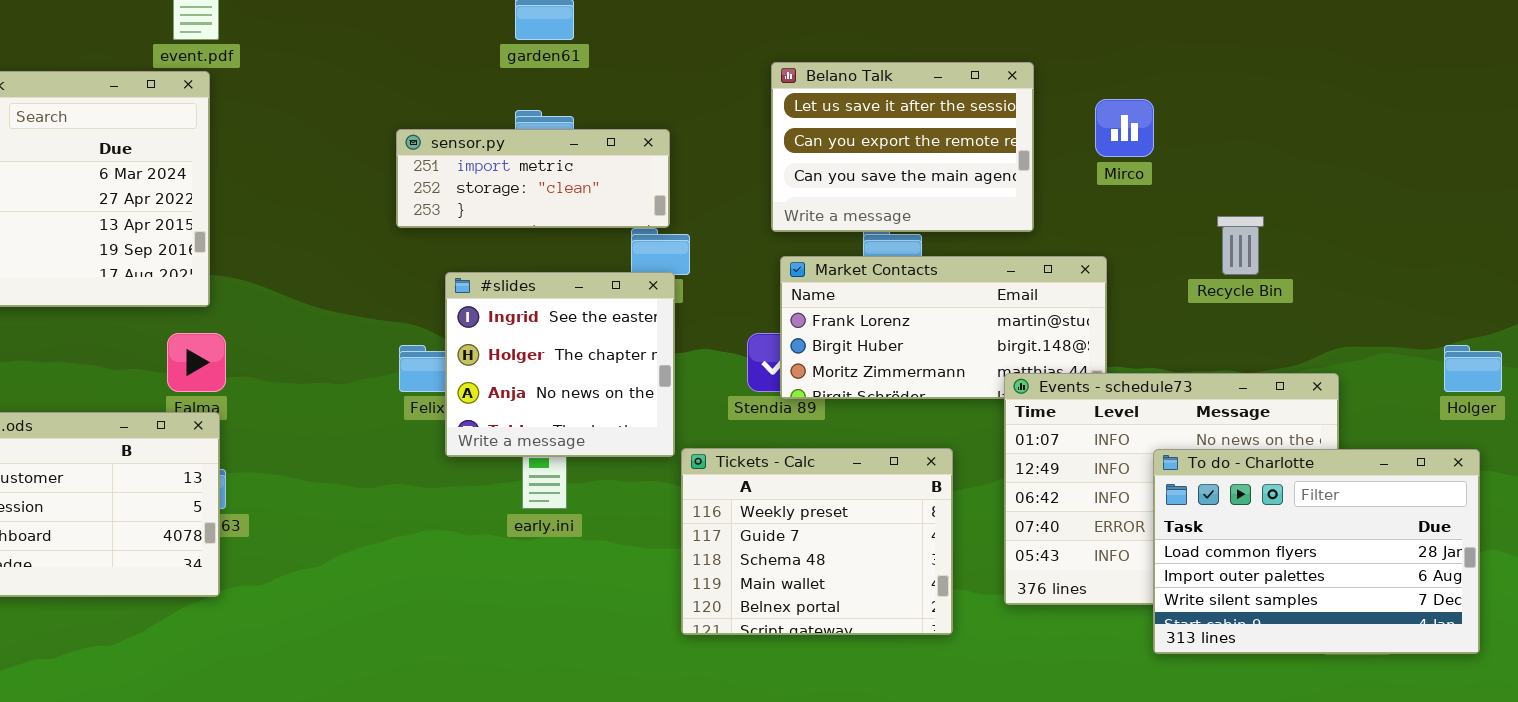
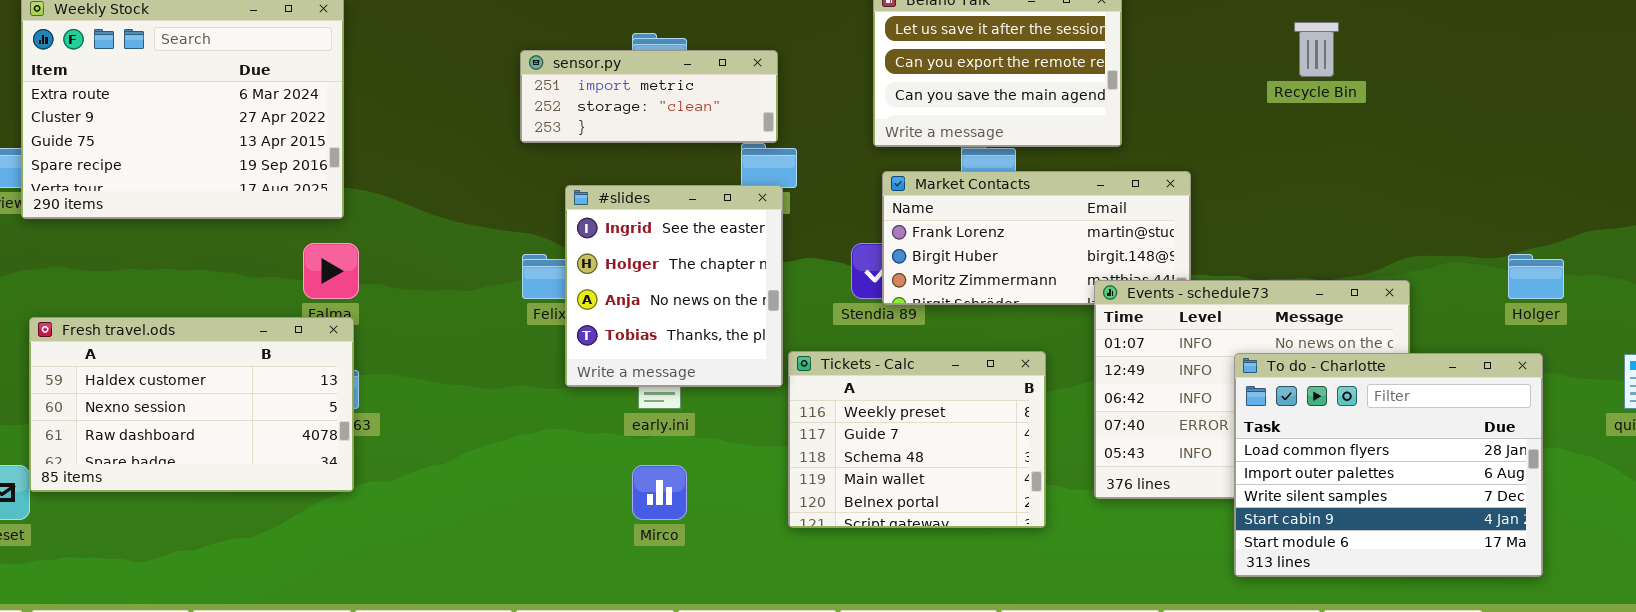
Mirco: [1095,99,1154,157] -> [632,465,687,520], moved
Recycle Bin: [1217,216,1264,275] -> [1294,22,1339,77], moved
#slides: [445,272,675,457] -> [565,185,783,387], resized
To do - Charlotte: [1153,449,1480,654] -> [1234,353,1543,577], resized

